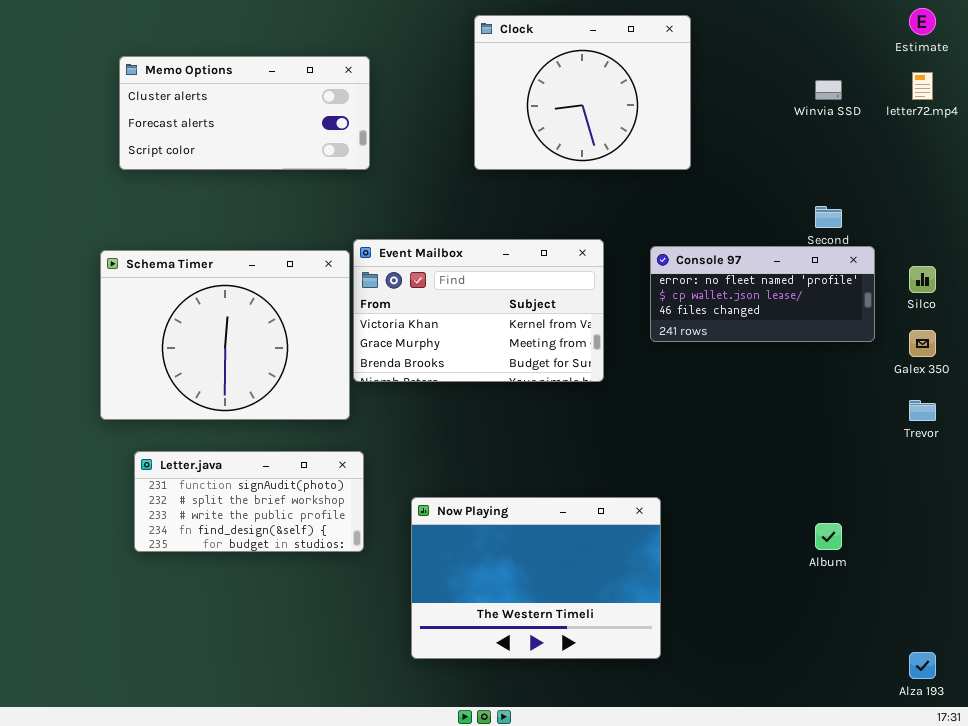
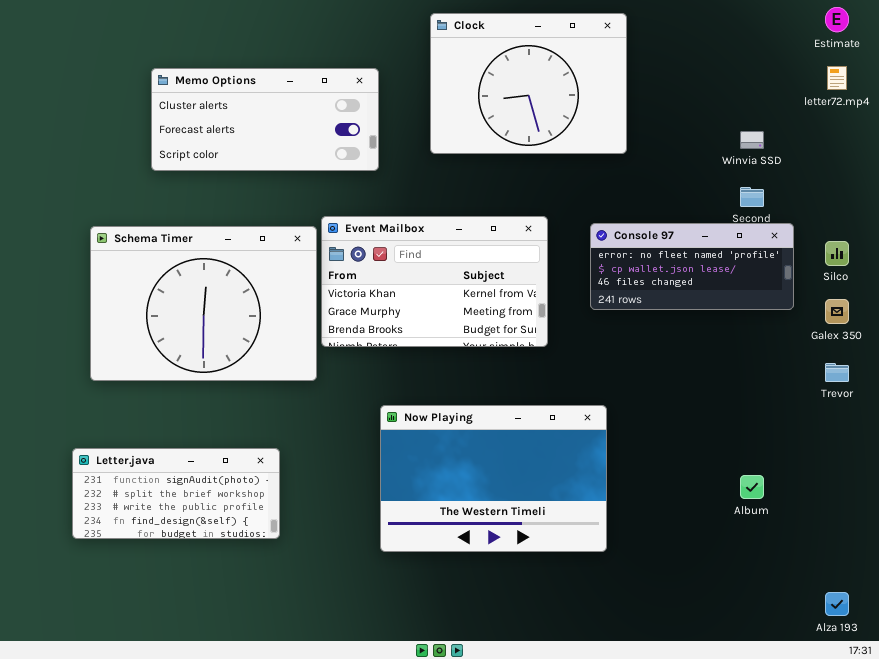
Memo Options: [119,56,370,170] -> [151,68,379,171], moved
Winvia SSD: [815,80,842,100] -> [740,131,764,149], moved
Letter.java: [134,451,364,552] -> [72,448,280,539], moved
Now Playing: [411,497,661,659] -> [380,405,607,552], moved

